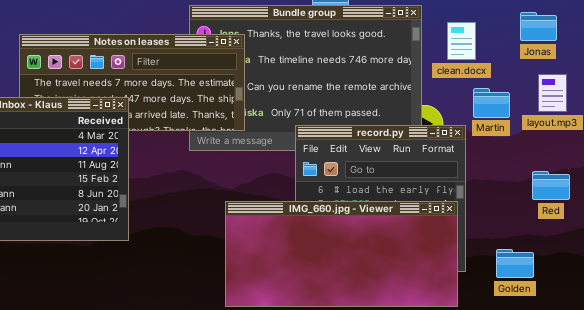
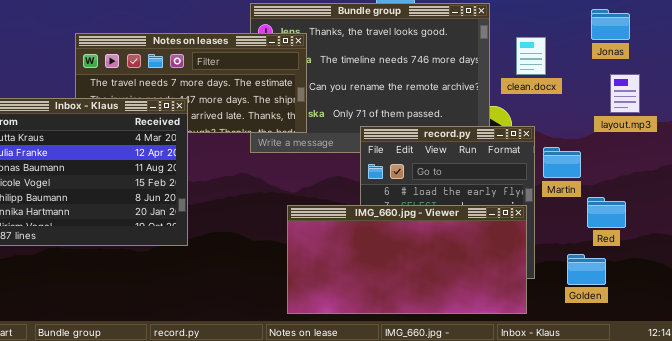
clean.docx: [447,22,476,60] -> [516,37,546,75], moved
Martin: [473,88,510,118] -> [543,147,581,178], moved
Red: [532,171,570,200] -> [587,197,626,228], moved

